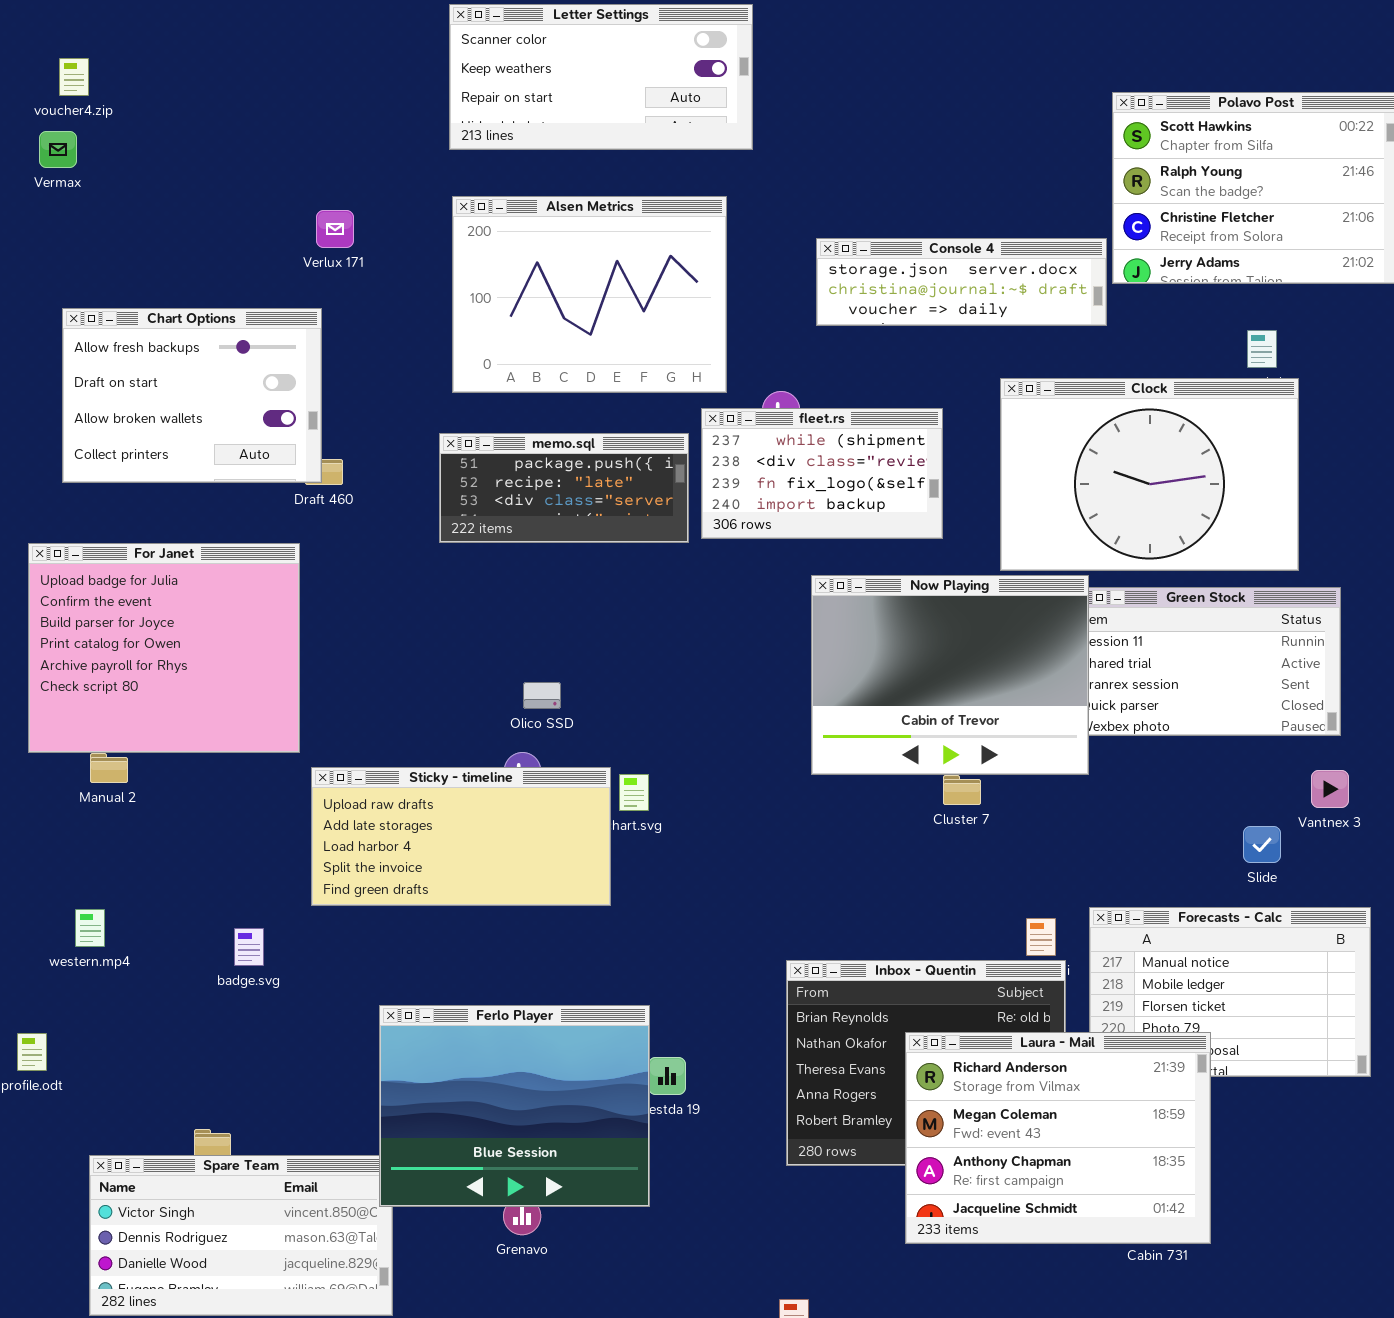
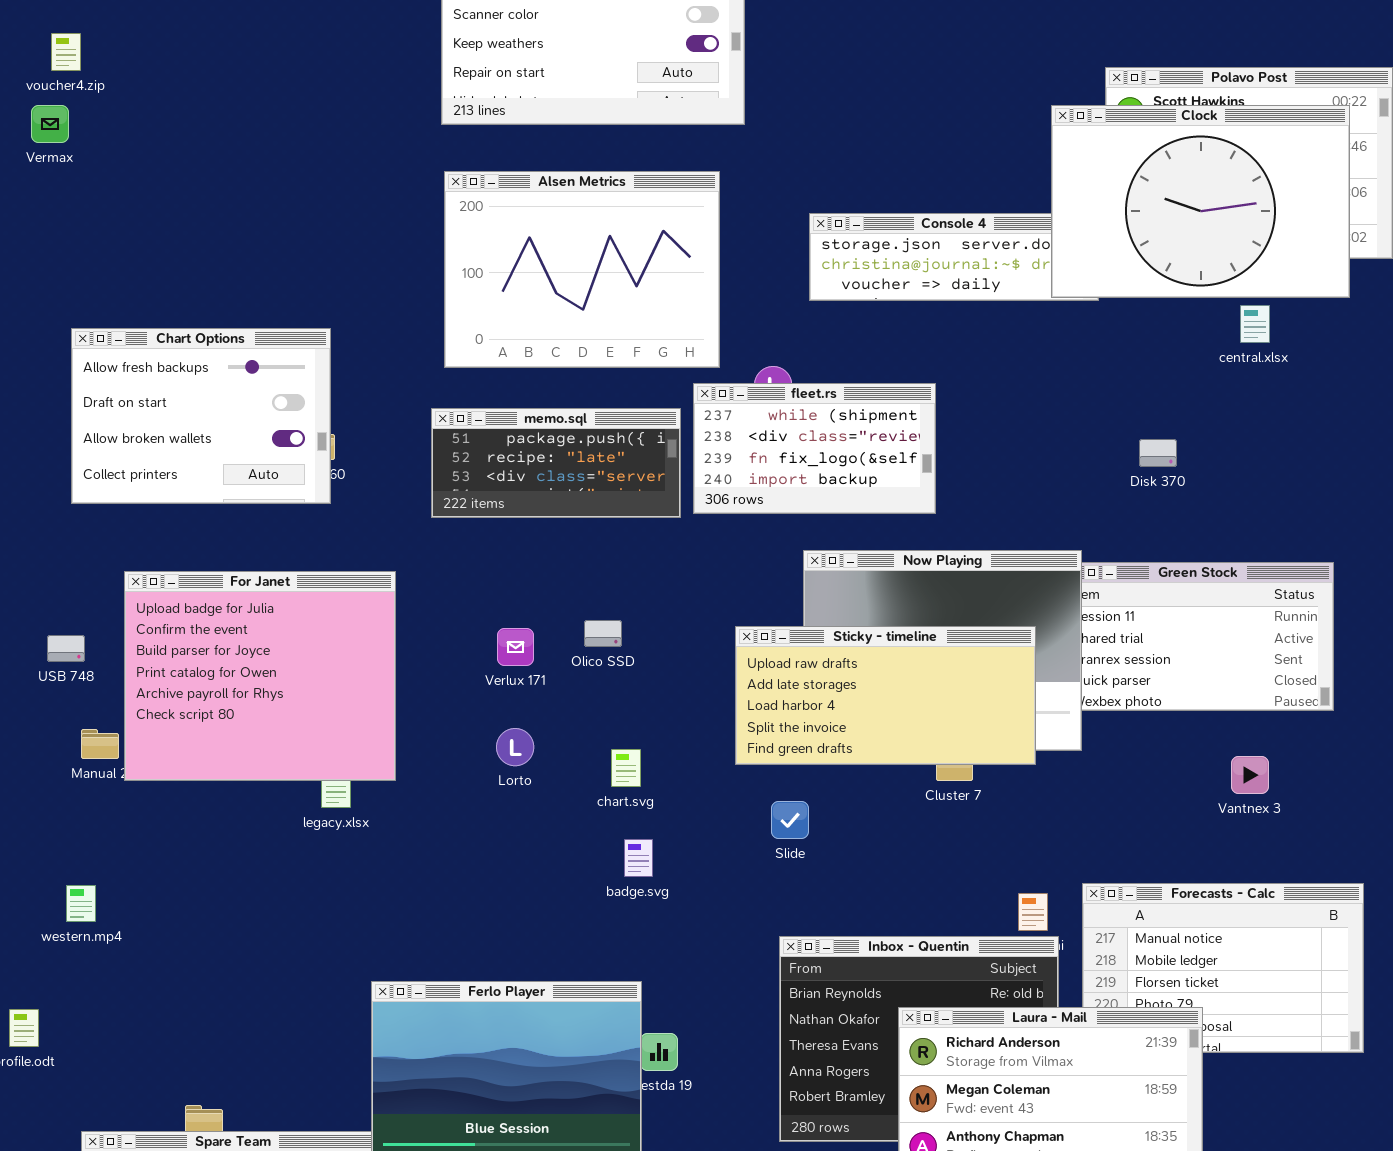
Verlux 171: [316,210,354,248] -> [497,628,534,666], moved
Chart Options: [62,308,322,483] -> [71,328,331,504], moved
Clock: [1000,378,1299,571] -> [1051,105,1350,298], moved
For Janet: [28,543,300,753] -> [124,571,396,781], moved
Olico SSD: [523,682,561,709] -> [584,620,622,647], moved
Sticky - timeline: [311,767,611,906] -> [735,626,1036,765], moved
Vantnex 3: [1311,770,1349,808] -> [1231,756,1269,794], moved
Slide: [1243,826,1281,863] -> [771,801,809,839], moved
badge.svg: [234,928,264,966] -> [624,839,653,877], moved

